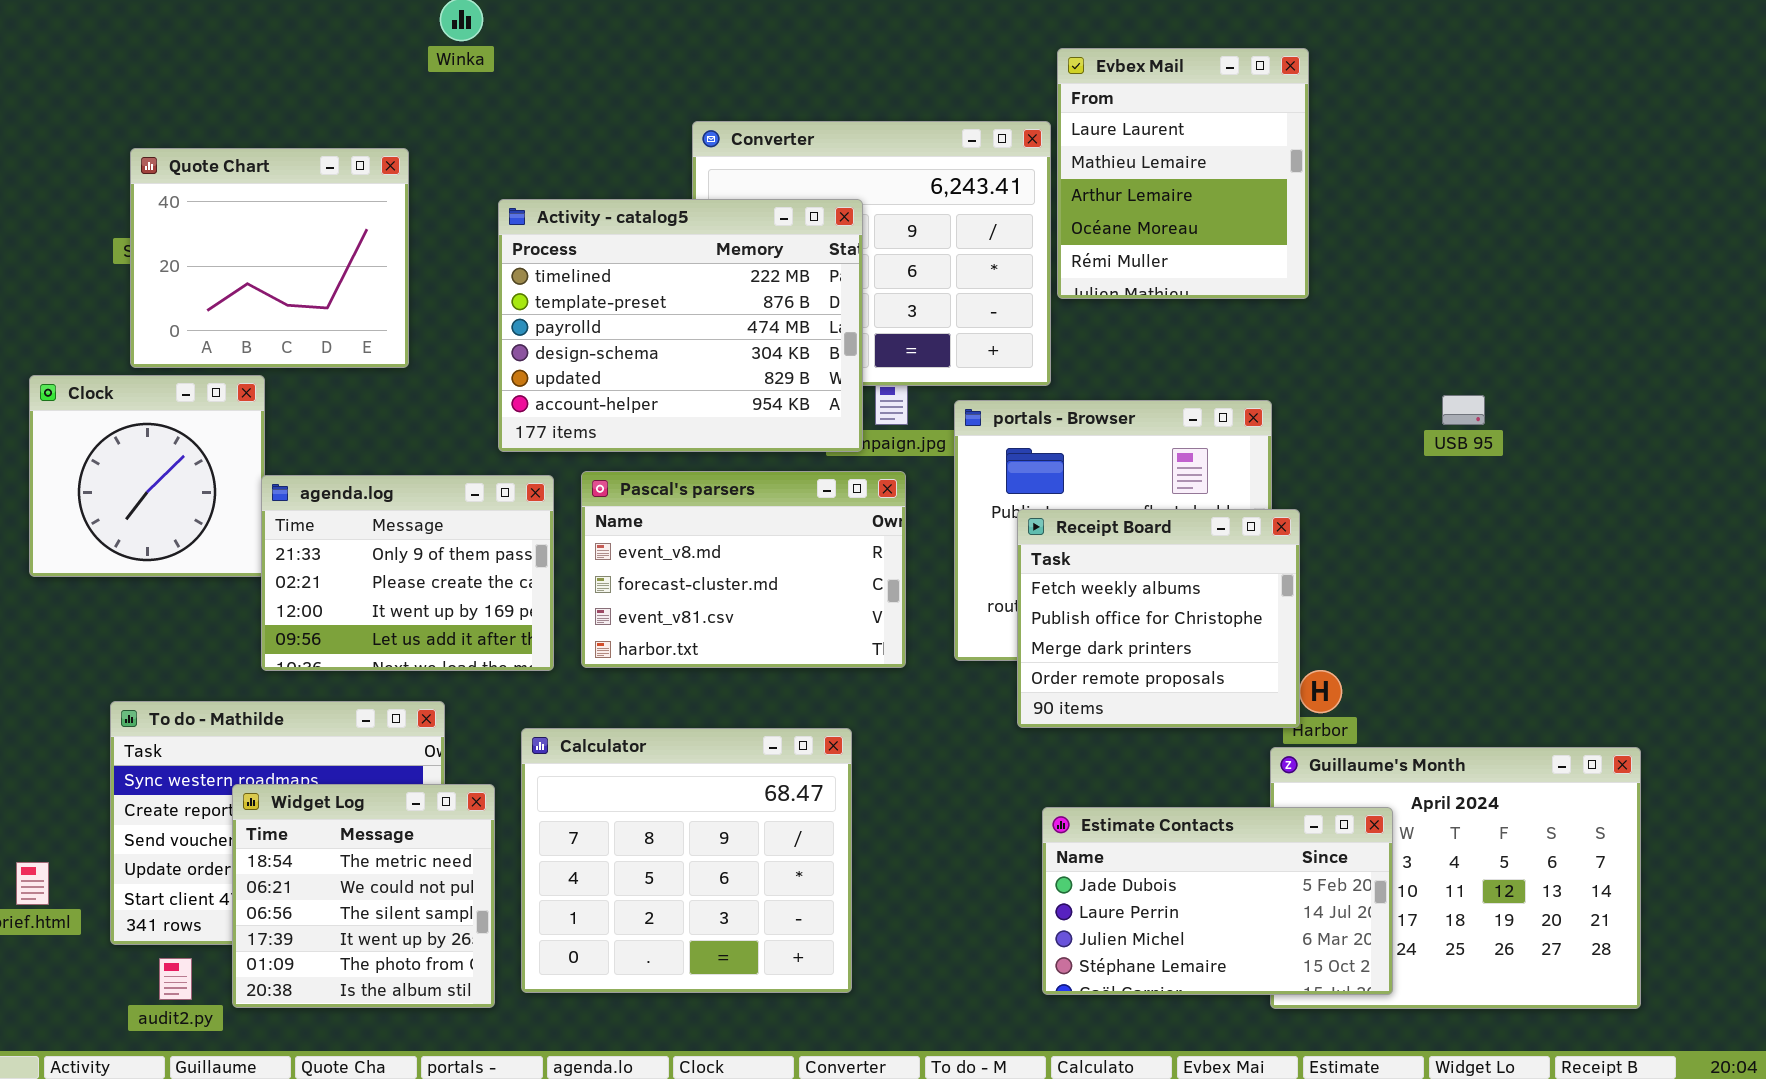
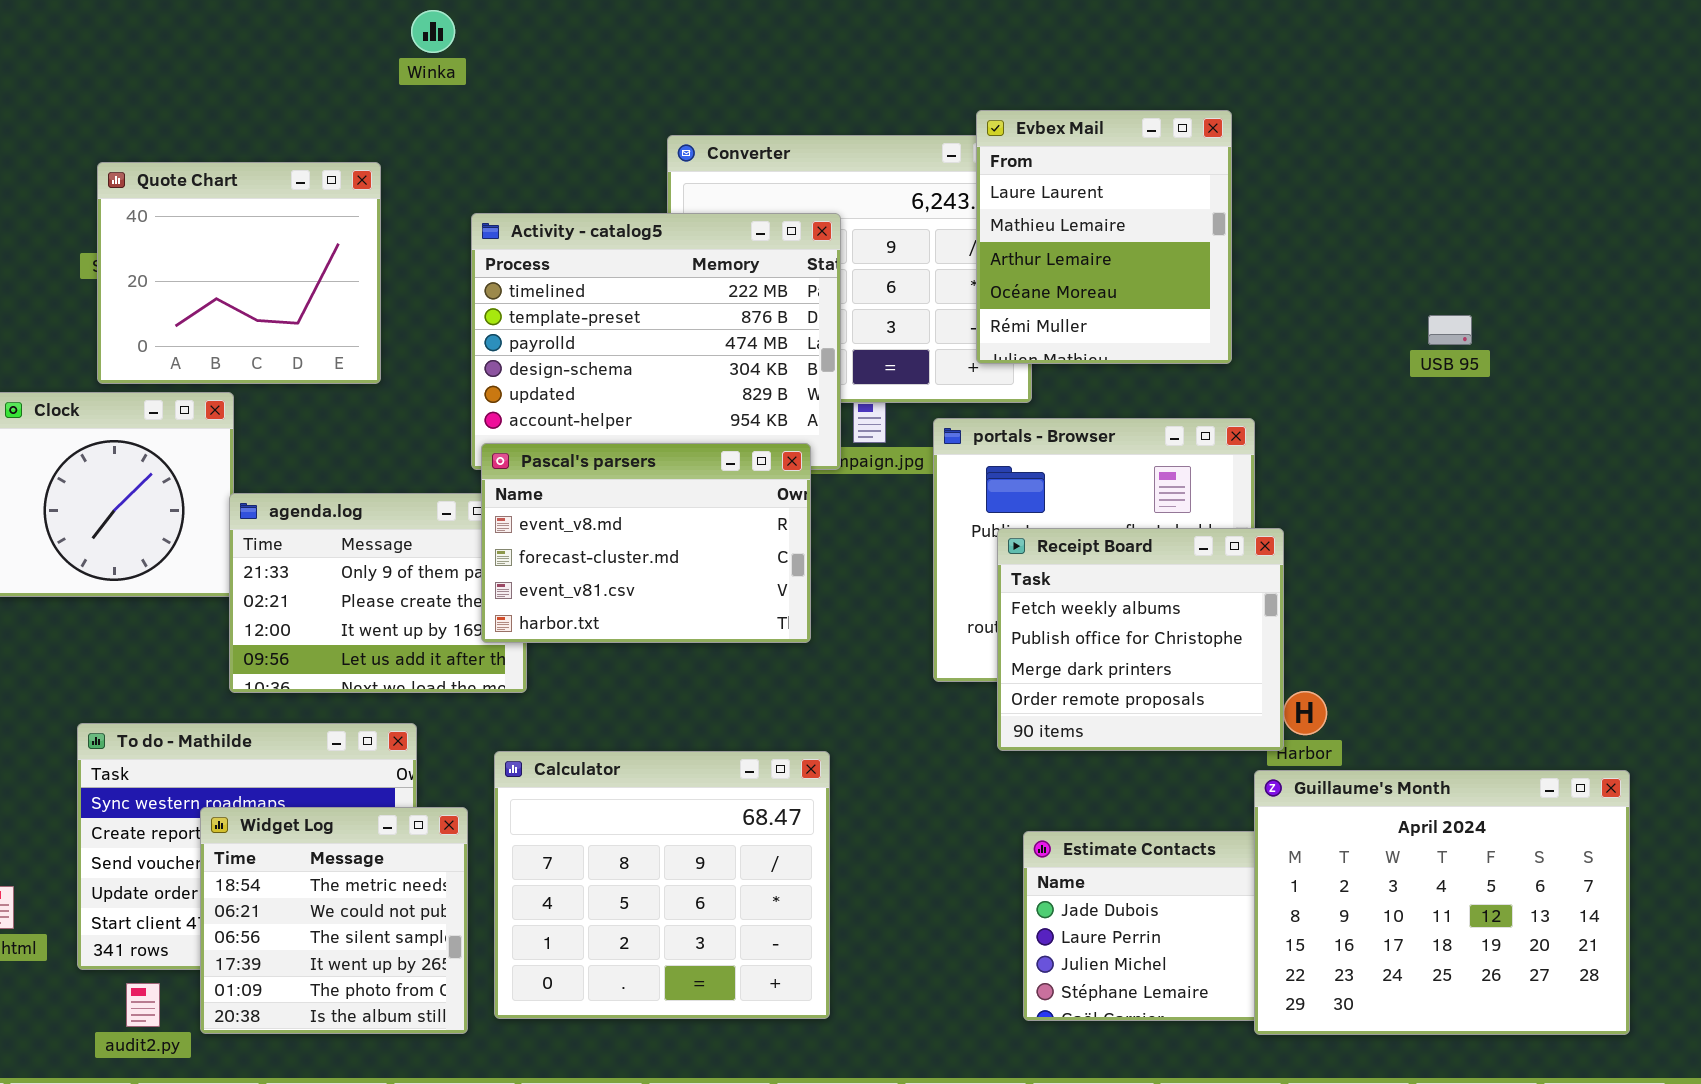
Evbex Mail: [1057,48,1309,299] -> [976,110,1232,364], moved
USB 95: [1442,395,1485,425] -> [1428,315,1472,345], moved
Pascal's parsers: [581,471,906,668] -> [481,443,811,643], moved
Guillaume's Month: [1270,747,1641,1009] -> [1254,770,1630,1035], raised

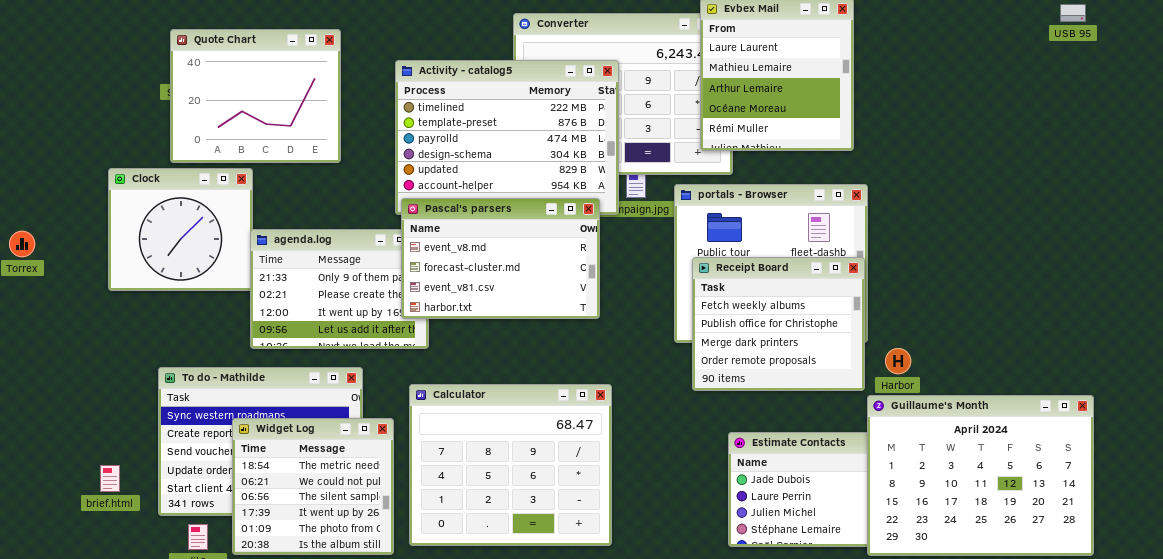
USB 95: [1428,315,1472,345] -> [1060,4,1086,22], moved
Receipt Board: [997,528,1284,751] -> [692,257,865,391], moved

